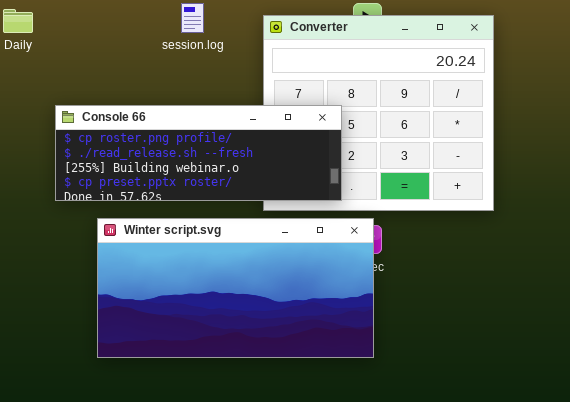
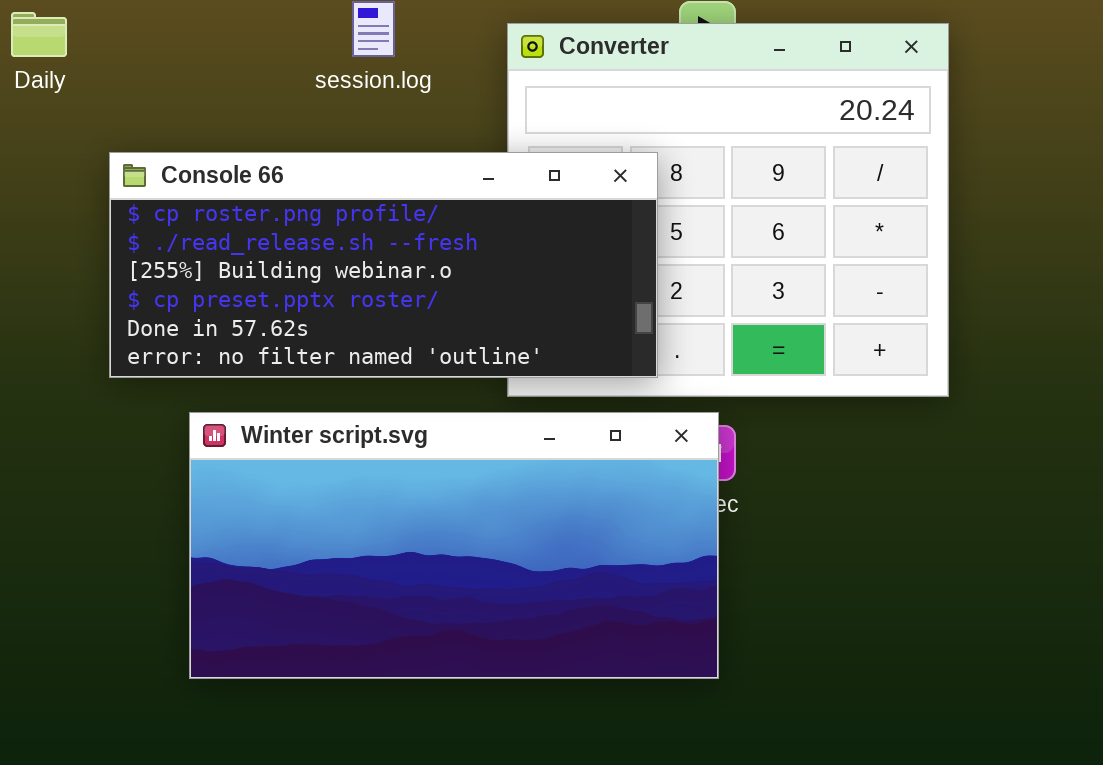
Console 66: [55,105,342,201] -> [109,152,658,378], resized

